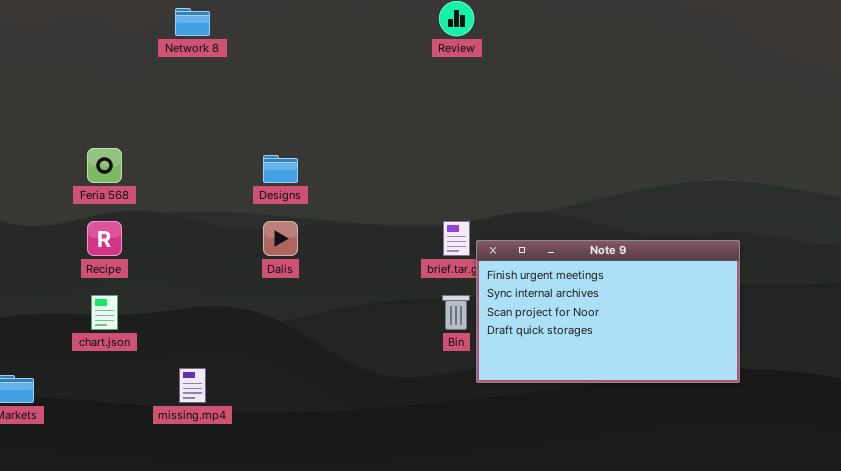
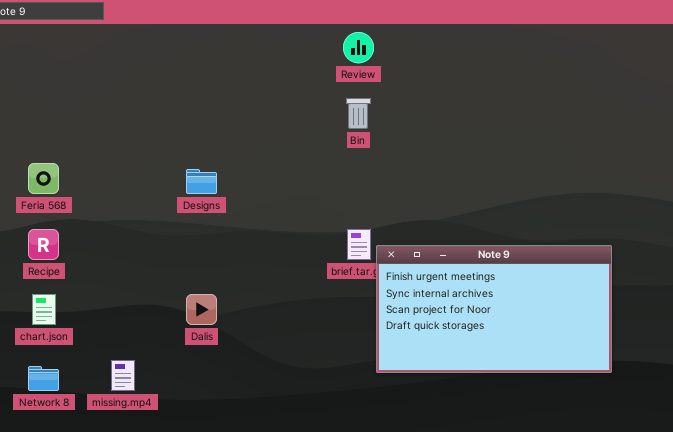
Network 8: [175,8,210,36] -> [28,366,59,391], moved
Dalis: [263,221,298,256] -> [186,294,217,325], moved
Bin: [442,295,470,330] -> [346,98,371,129], moved

